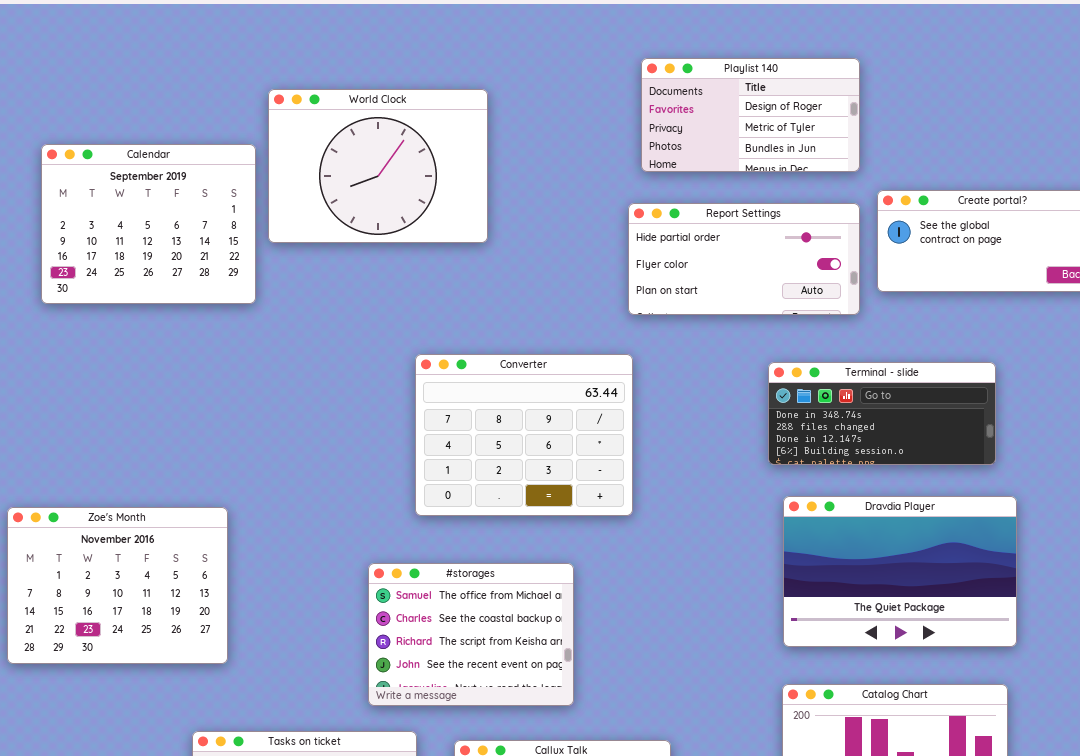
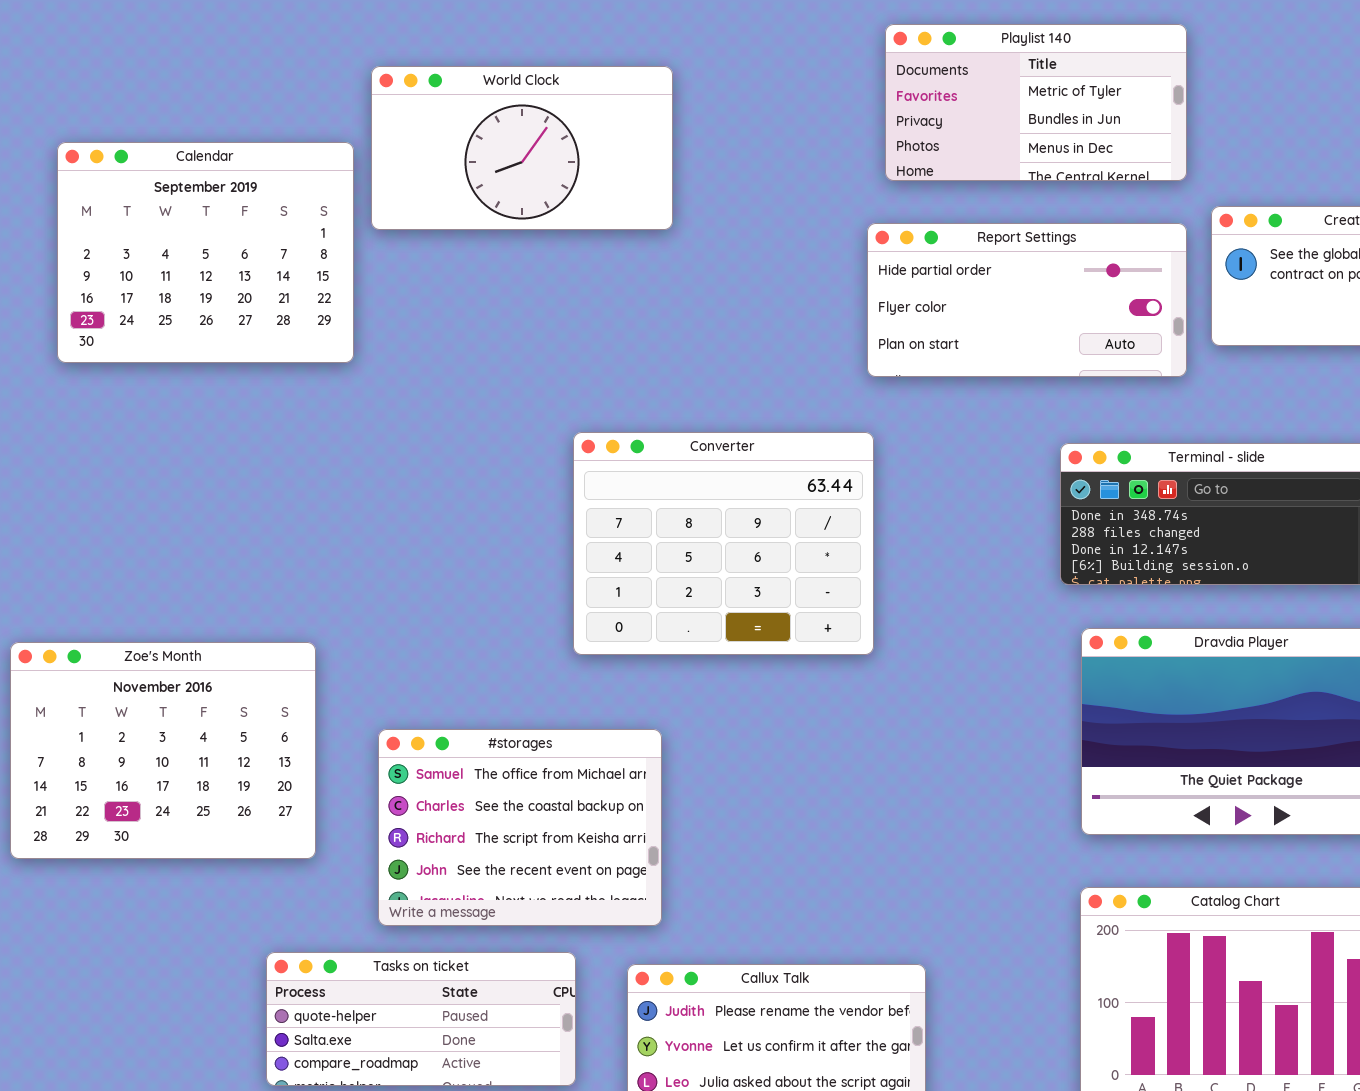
Playlist 140: [641,58,860,172] -> [885,24,1187,181], scrolled down 1 row
World Clock: [268,89,488,243] -> [371,66,673,230], resized
#storages: [368,563,574,706] -> [378,729,662,926], moved

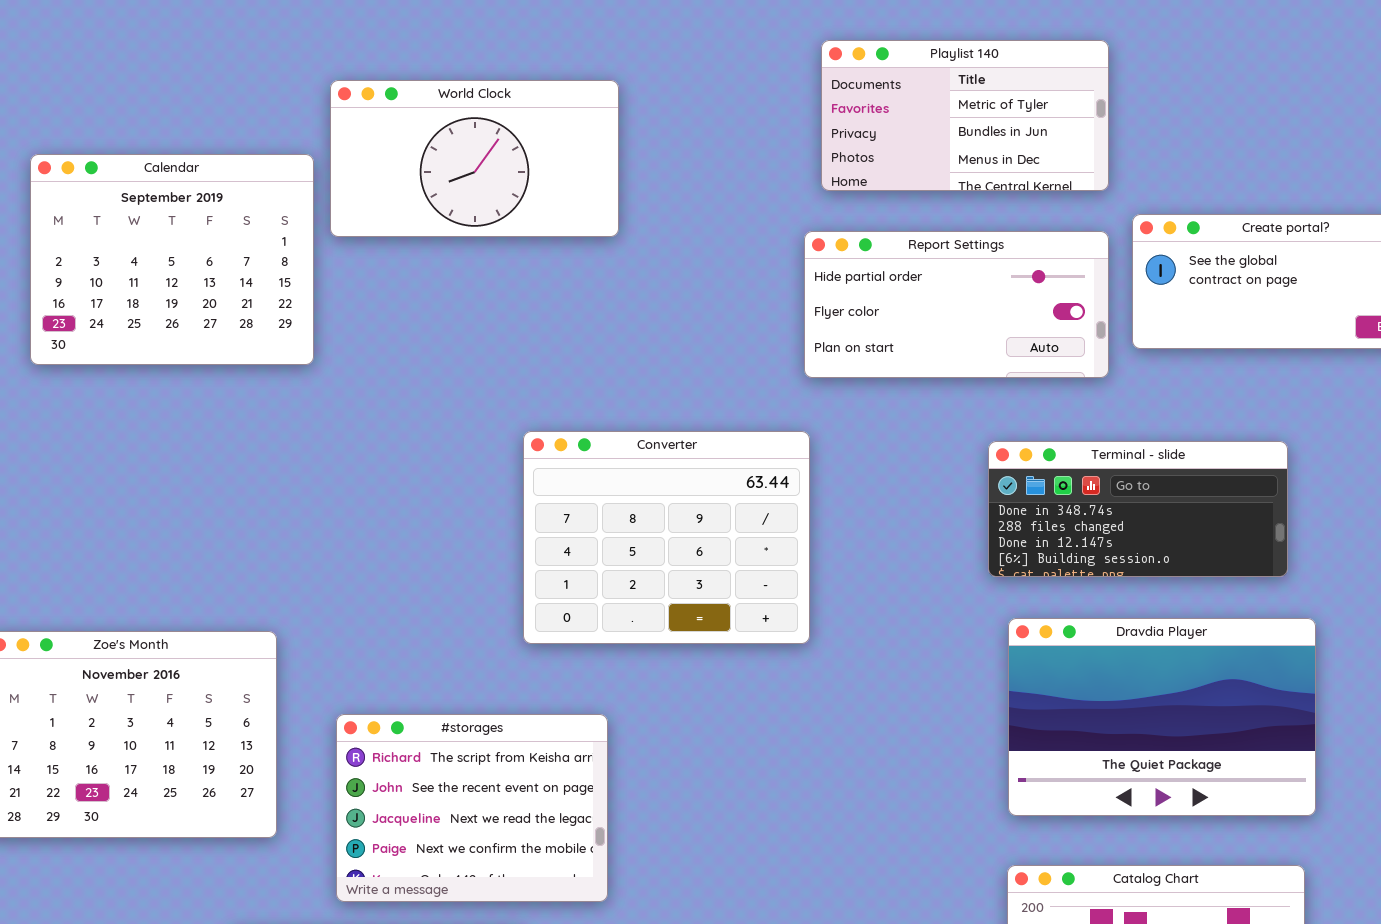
#storages: [378,729,662,926] -> [336,714,608,902], scrolled down 2 rows

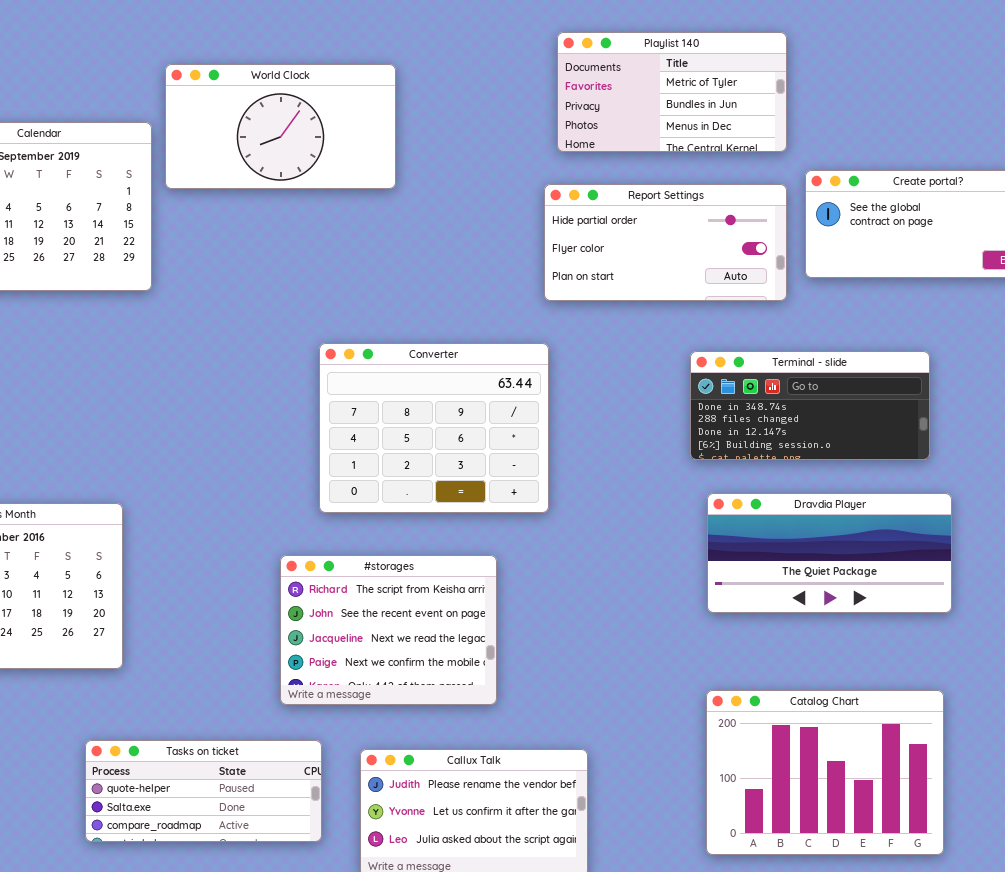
Dravdia Player: [1008,618,1316,816] -> [707,493,952,613], resized
#storages: [336,714,608,902] -> [280,555,497,705], moved

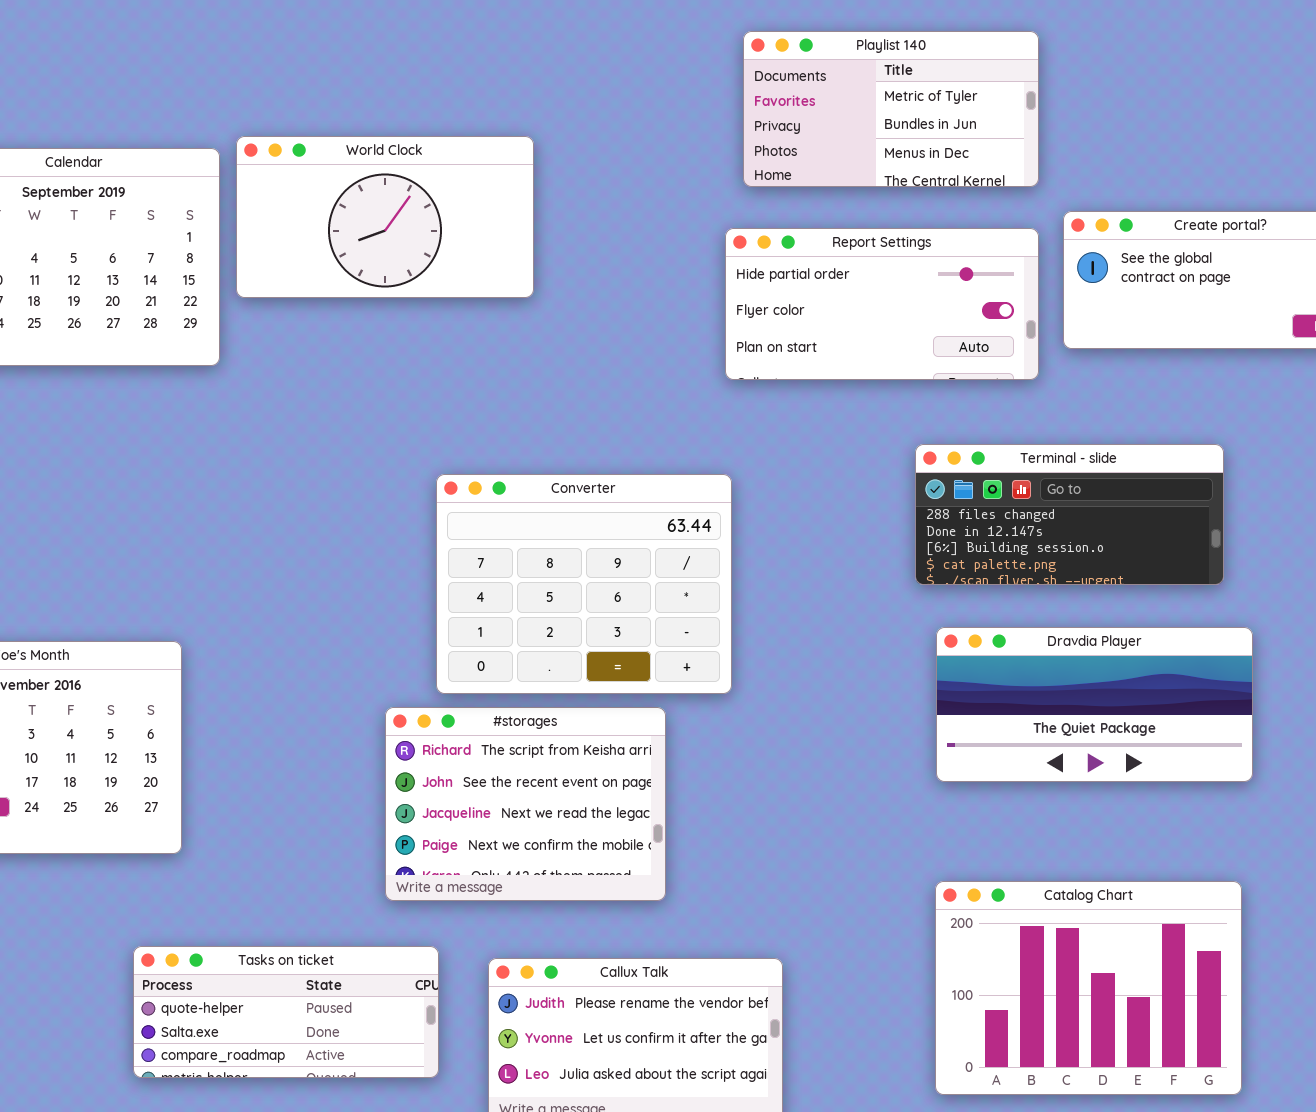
World Clock: [165,64,396,189] -> [236,136,534,298], moved
Converter: [319,343,549,513] -> [436,474,732,694], moved
Terminal - slide: [690,351,930,460] -> [915,444,1224,585], scrolled down 1 row

